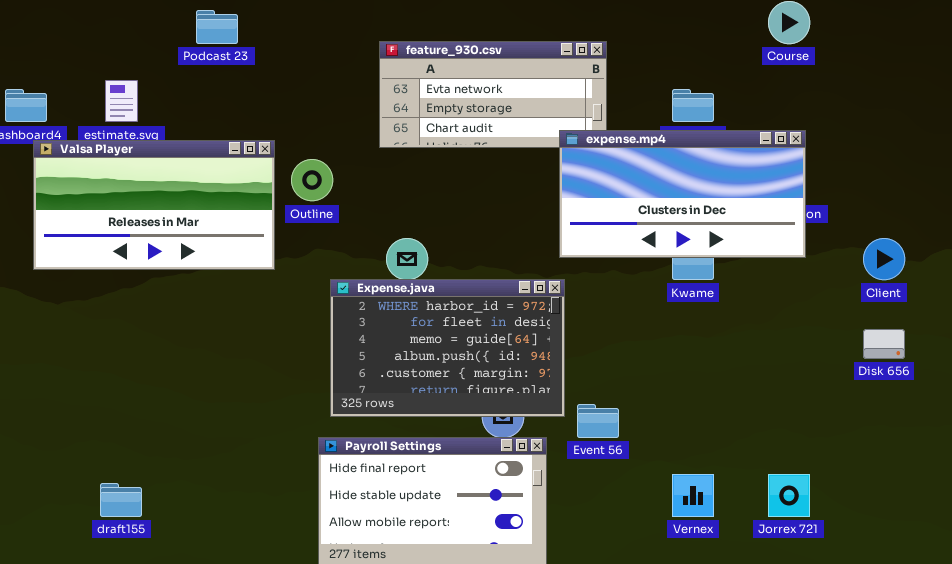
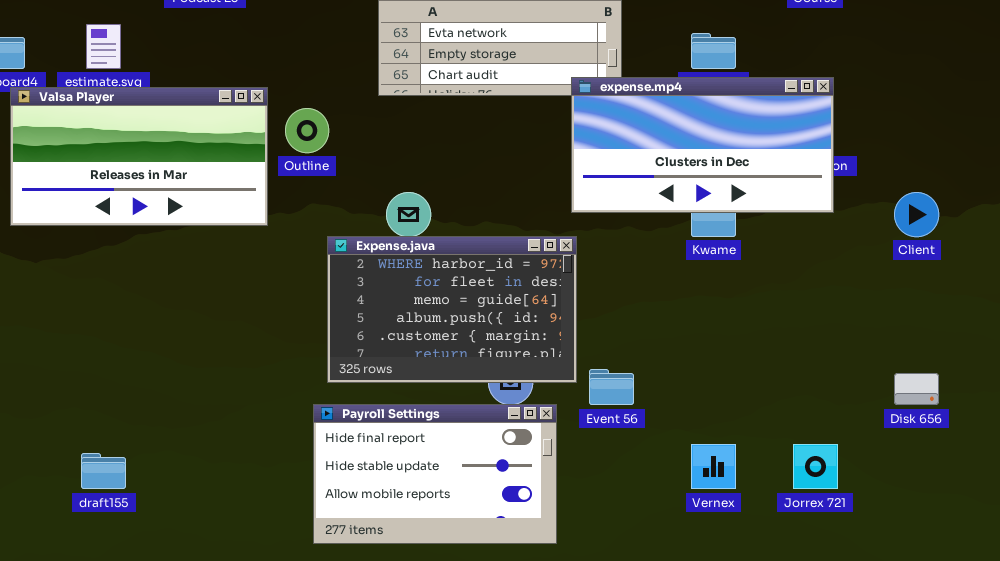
Disk 656: [863,329,905,359] -> [894,373,939,405], moved

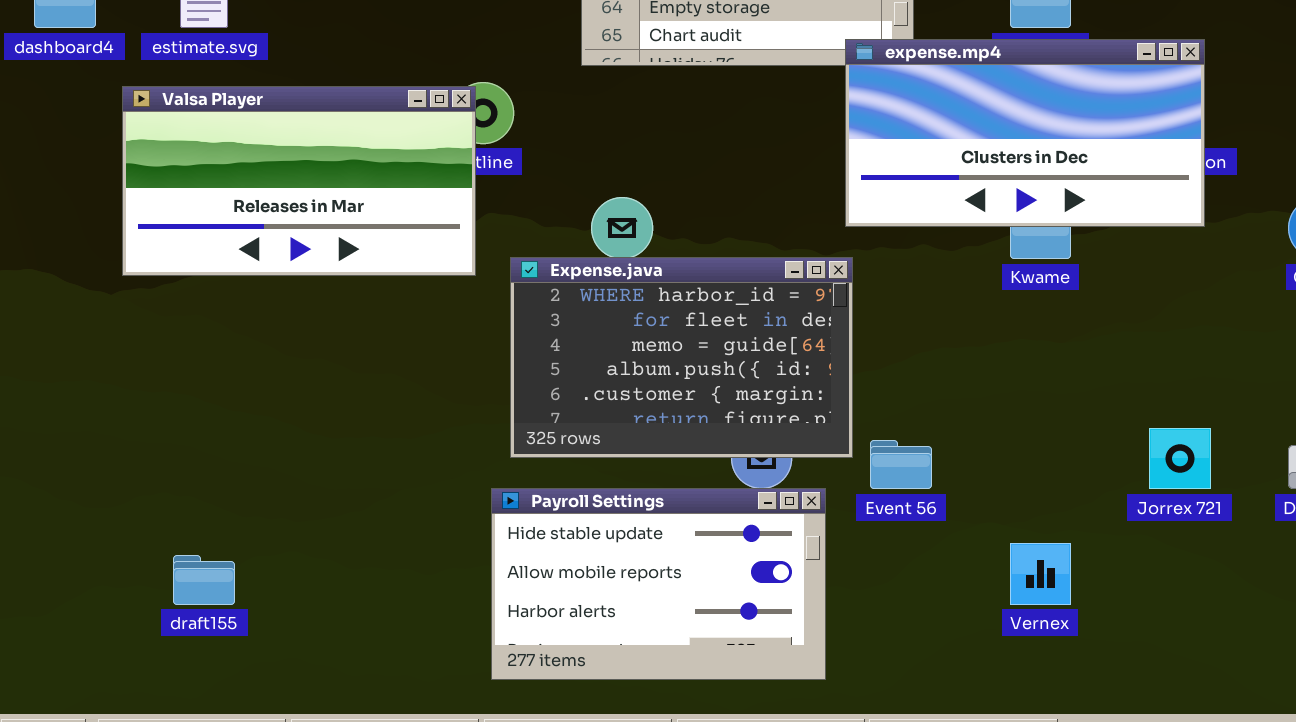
Valsa Player: [10,87,268,226] -> [122,86,476,276], moved
Payroll Settings: [313,404,557,544] -> [491,488,826,680], scrolled down 1 row
Jorrex 721: [793,444,838,489] -> [1149,428,1211,489], moved

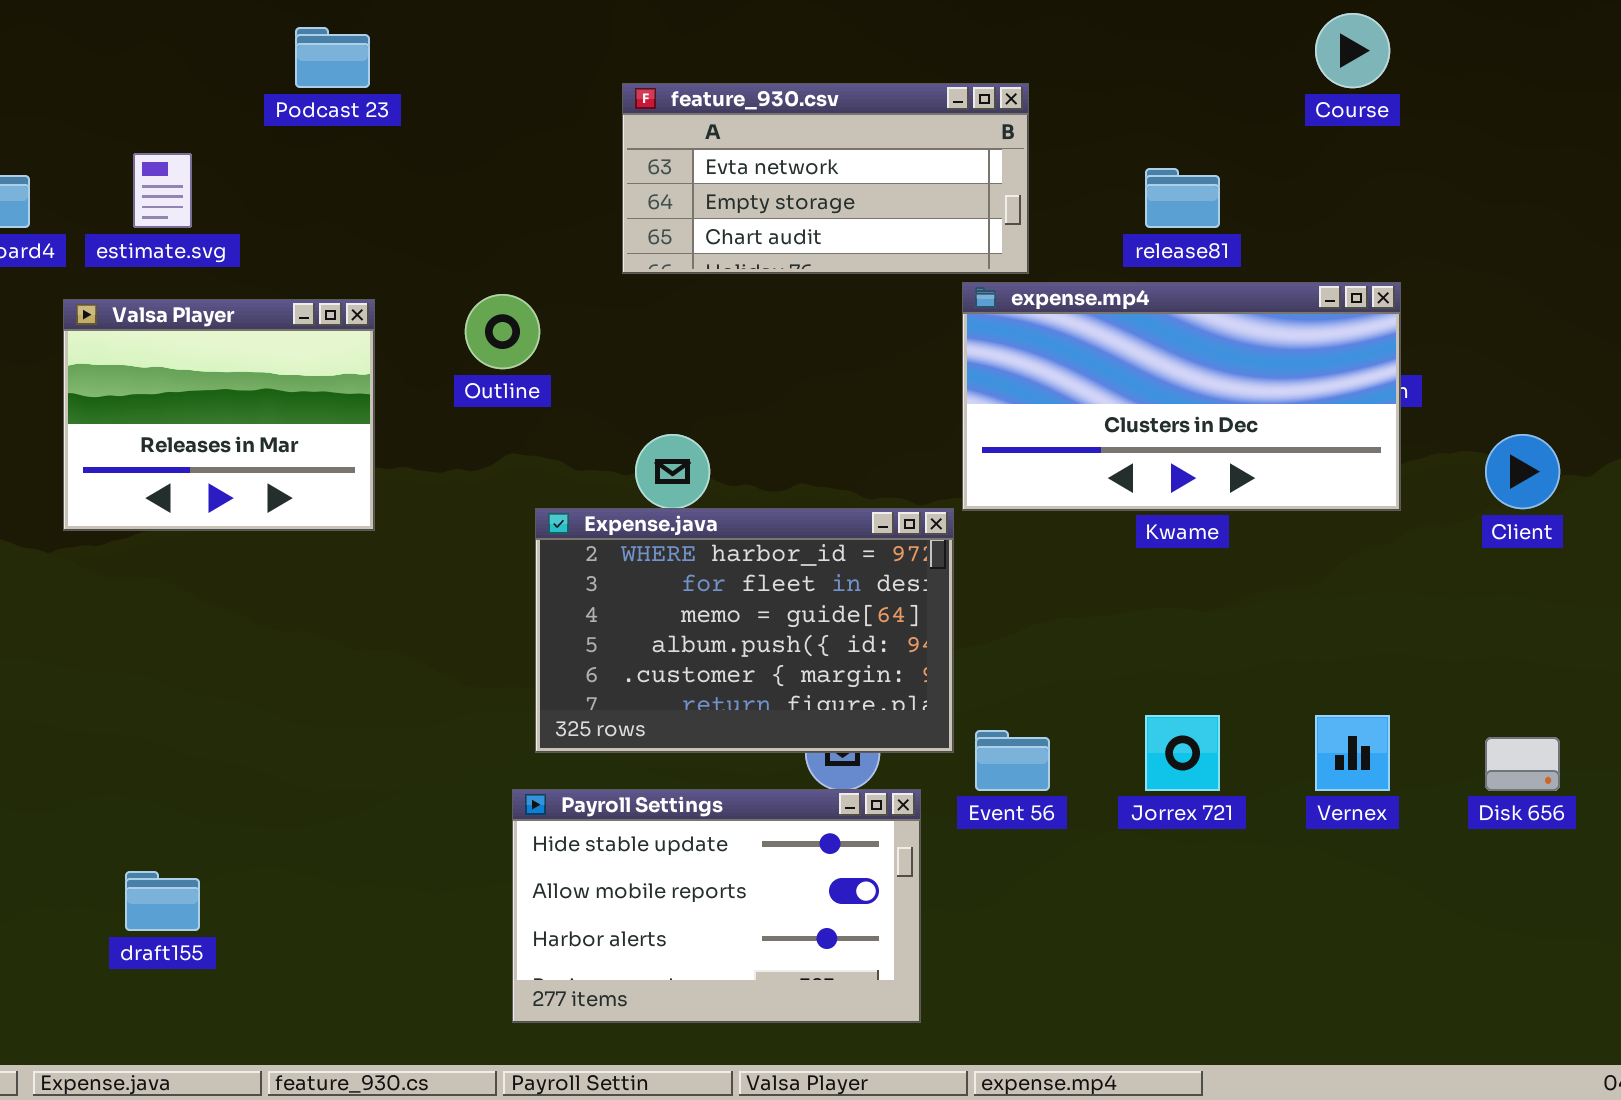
expense.mp4: [845,39,1205,227] -> [962,282,1401,511], moved
Valsa Player: [122,86,476,276] -> [63,299,375,531], resized
Jorrex 721: [1149,428,1211,489] -> [1145,715,1220,791], moved
Vernex: [1010,543,1071,605] -> [1315,715,1390,791], moved

